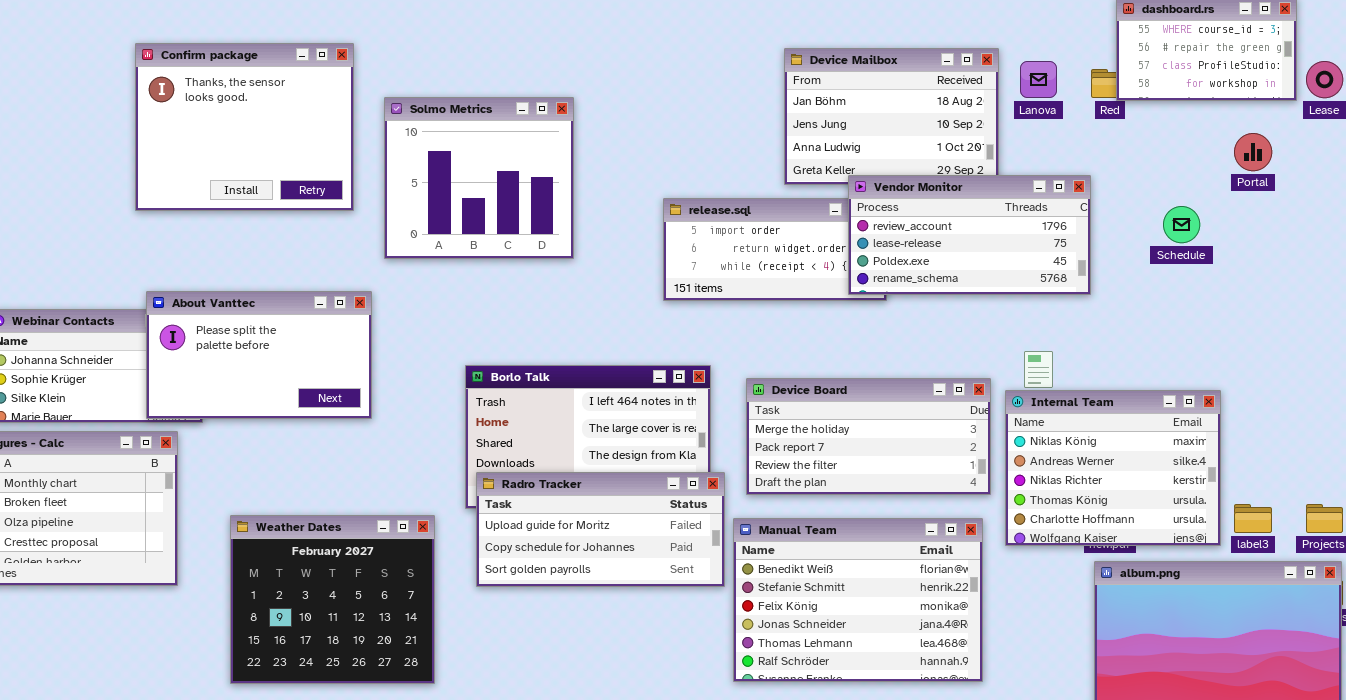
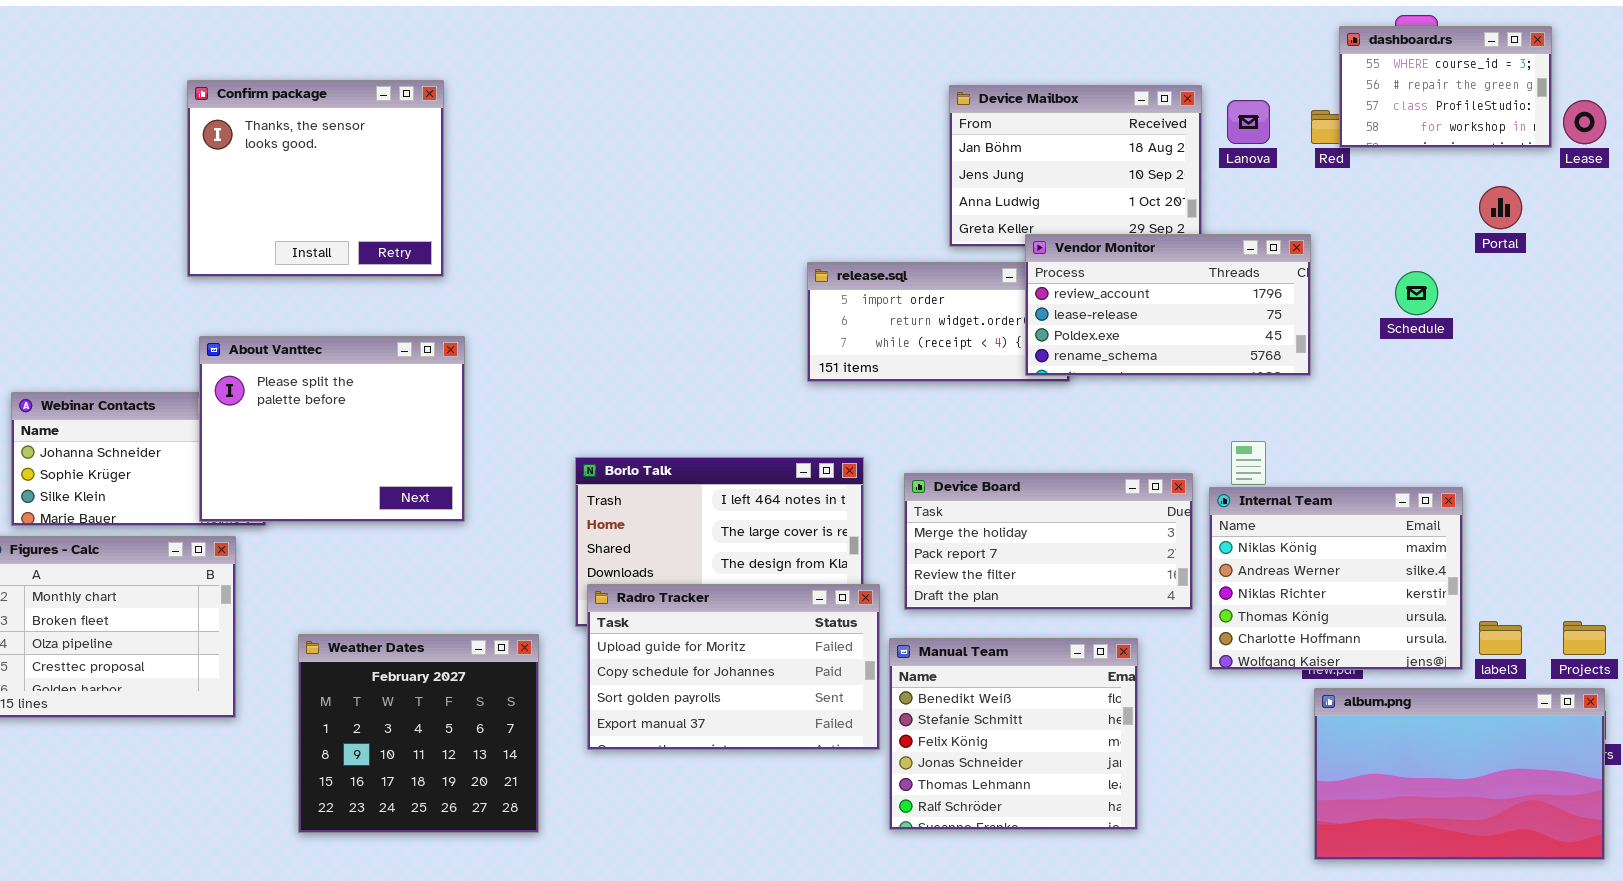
Solmo Metrics: [384,97,574,259] -> none, closed
About Vanttec: [146,291,372,419] -> [199,336,465,522], resized
Radro Tracker: [476,472,725,587] -> [587,584,880,750], resized
Manual Team: [733,518,983,682] -> [889,638,1138,830], resized

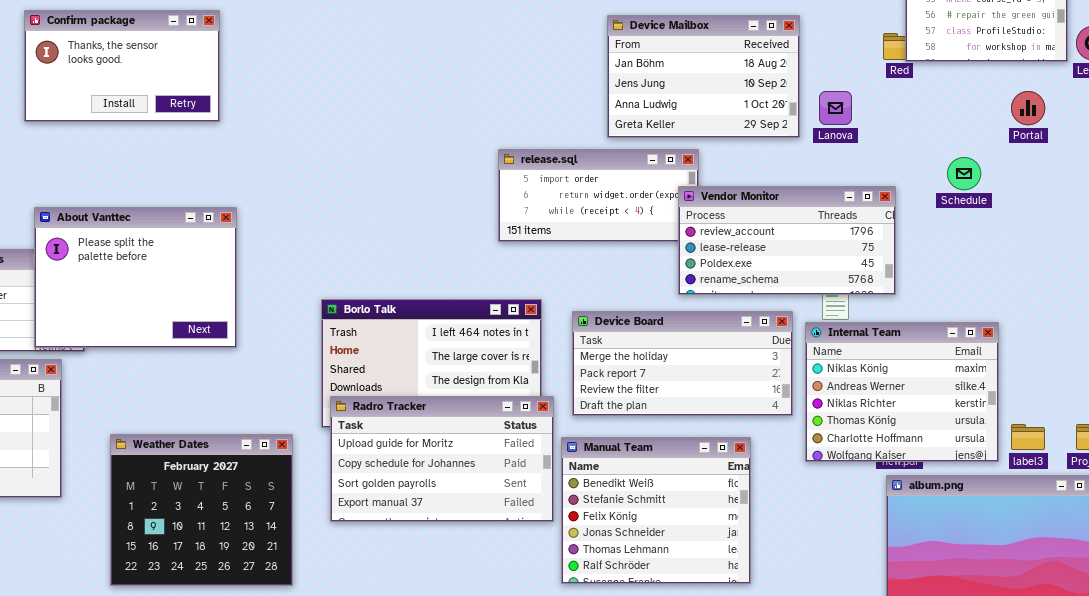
Confirm package: [187,80,444,277] -> [24,10,220,122], resized
Lanova: [1227,100,1270,144] -> [819,91,852,125], moved
Vendor Monitor: [1025,234,1311,376] -> [678,186,896,295], moved

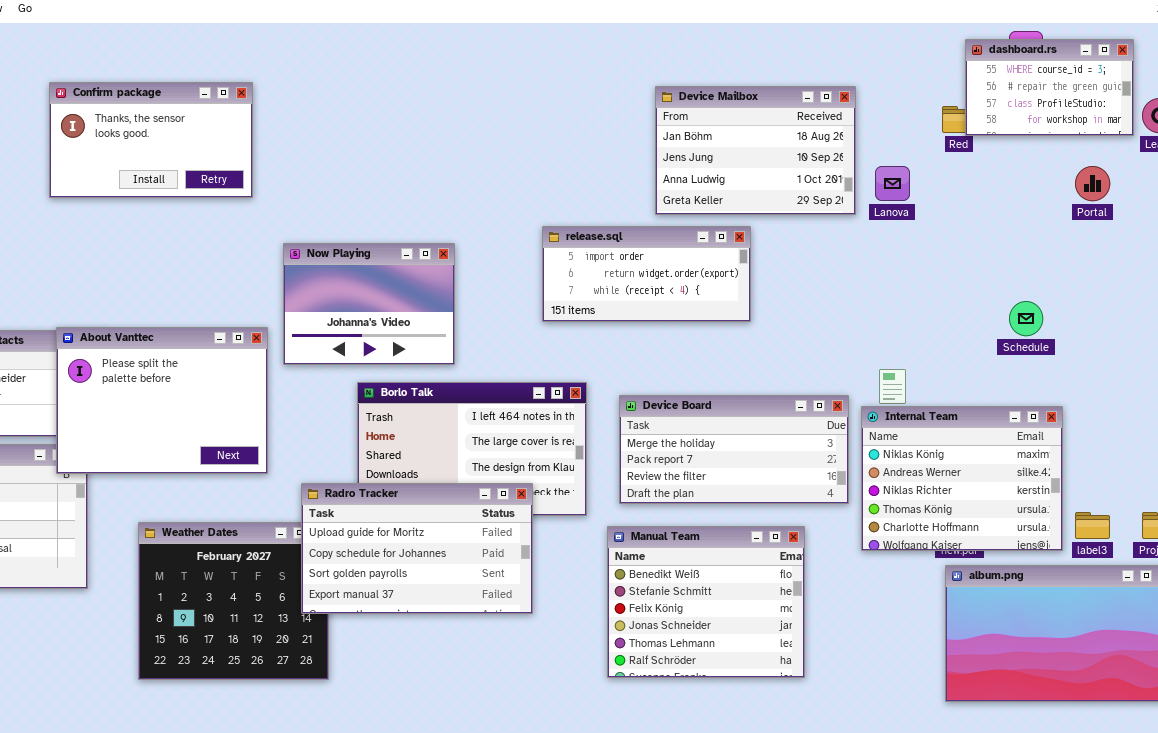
Schedule: [947,157,981,190] -> [1009,301,1043,336], moved
Now Playing: none -> [283,243,455,365], opened
Vendor Monitor: [678,186,896,295] -> none, closed
About Vanttec: [34,207,237,348] -> [56,327,268,474], moved
Radro Tracker: [330,396,554,522] -> [301,483,533,614], moved

